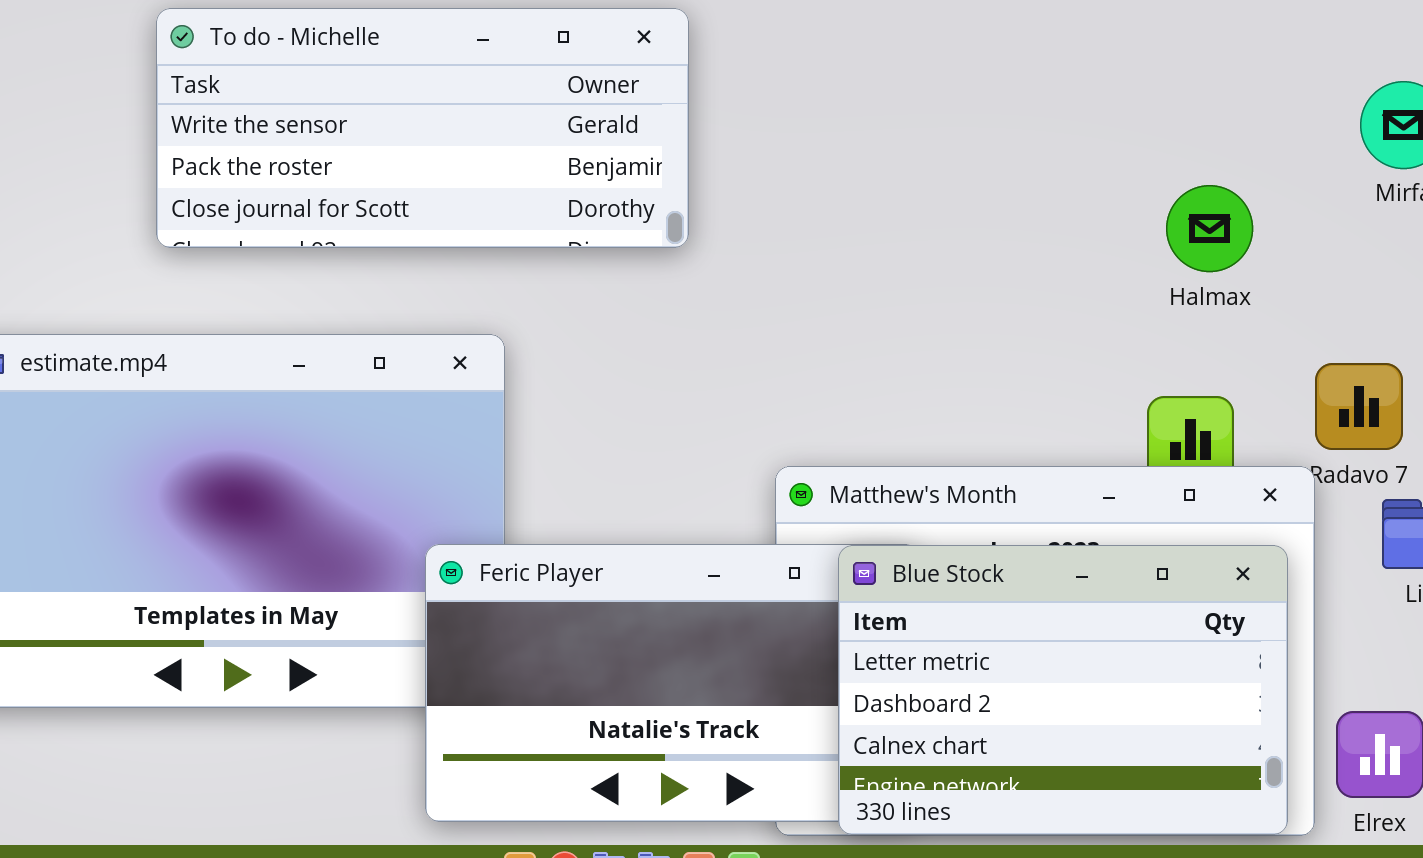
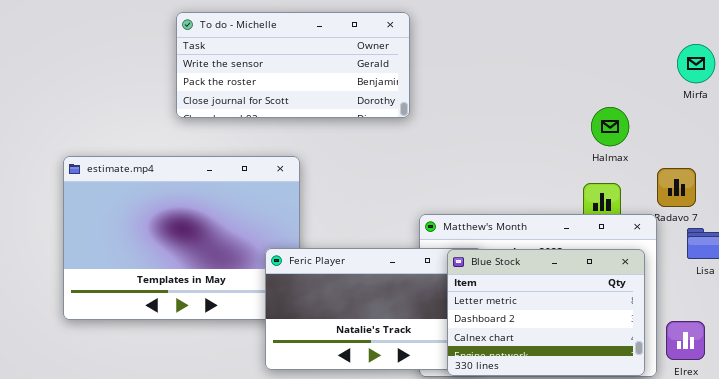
To do - Michelle: [156,8,689,248] -> [176,12,410,118], moved
Halmax: [1166,185,1253,272] -> [591,107,629,146], moved

